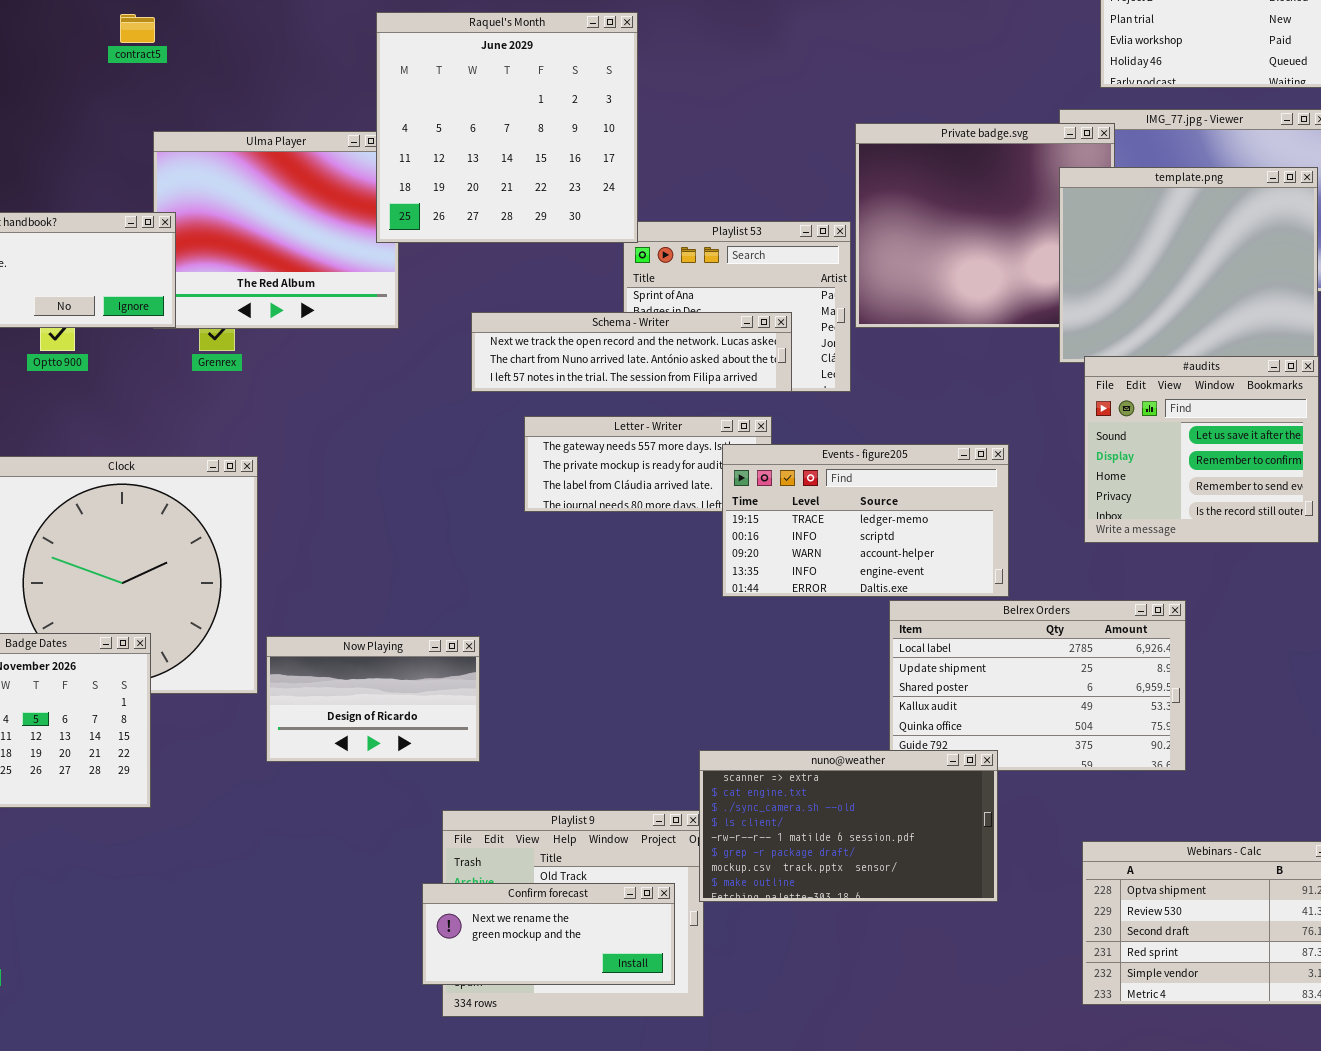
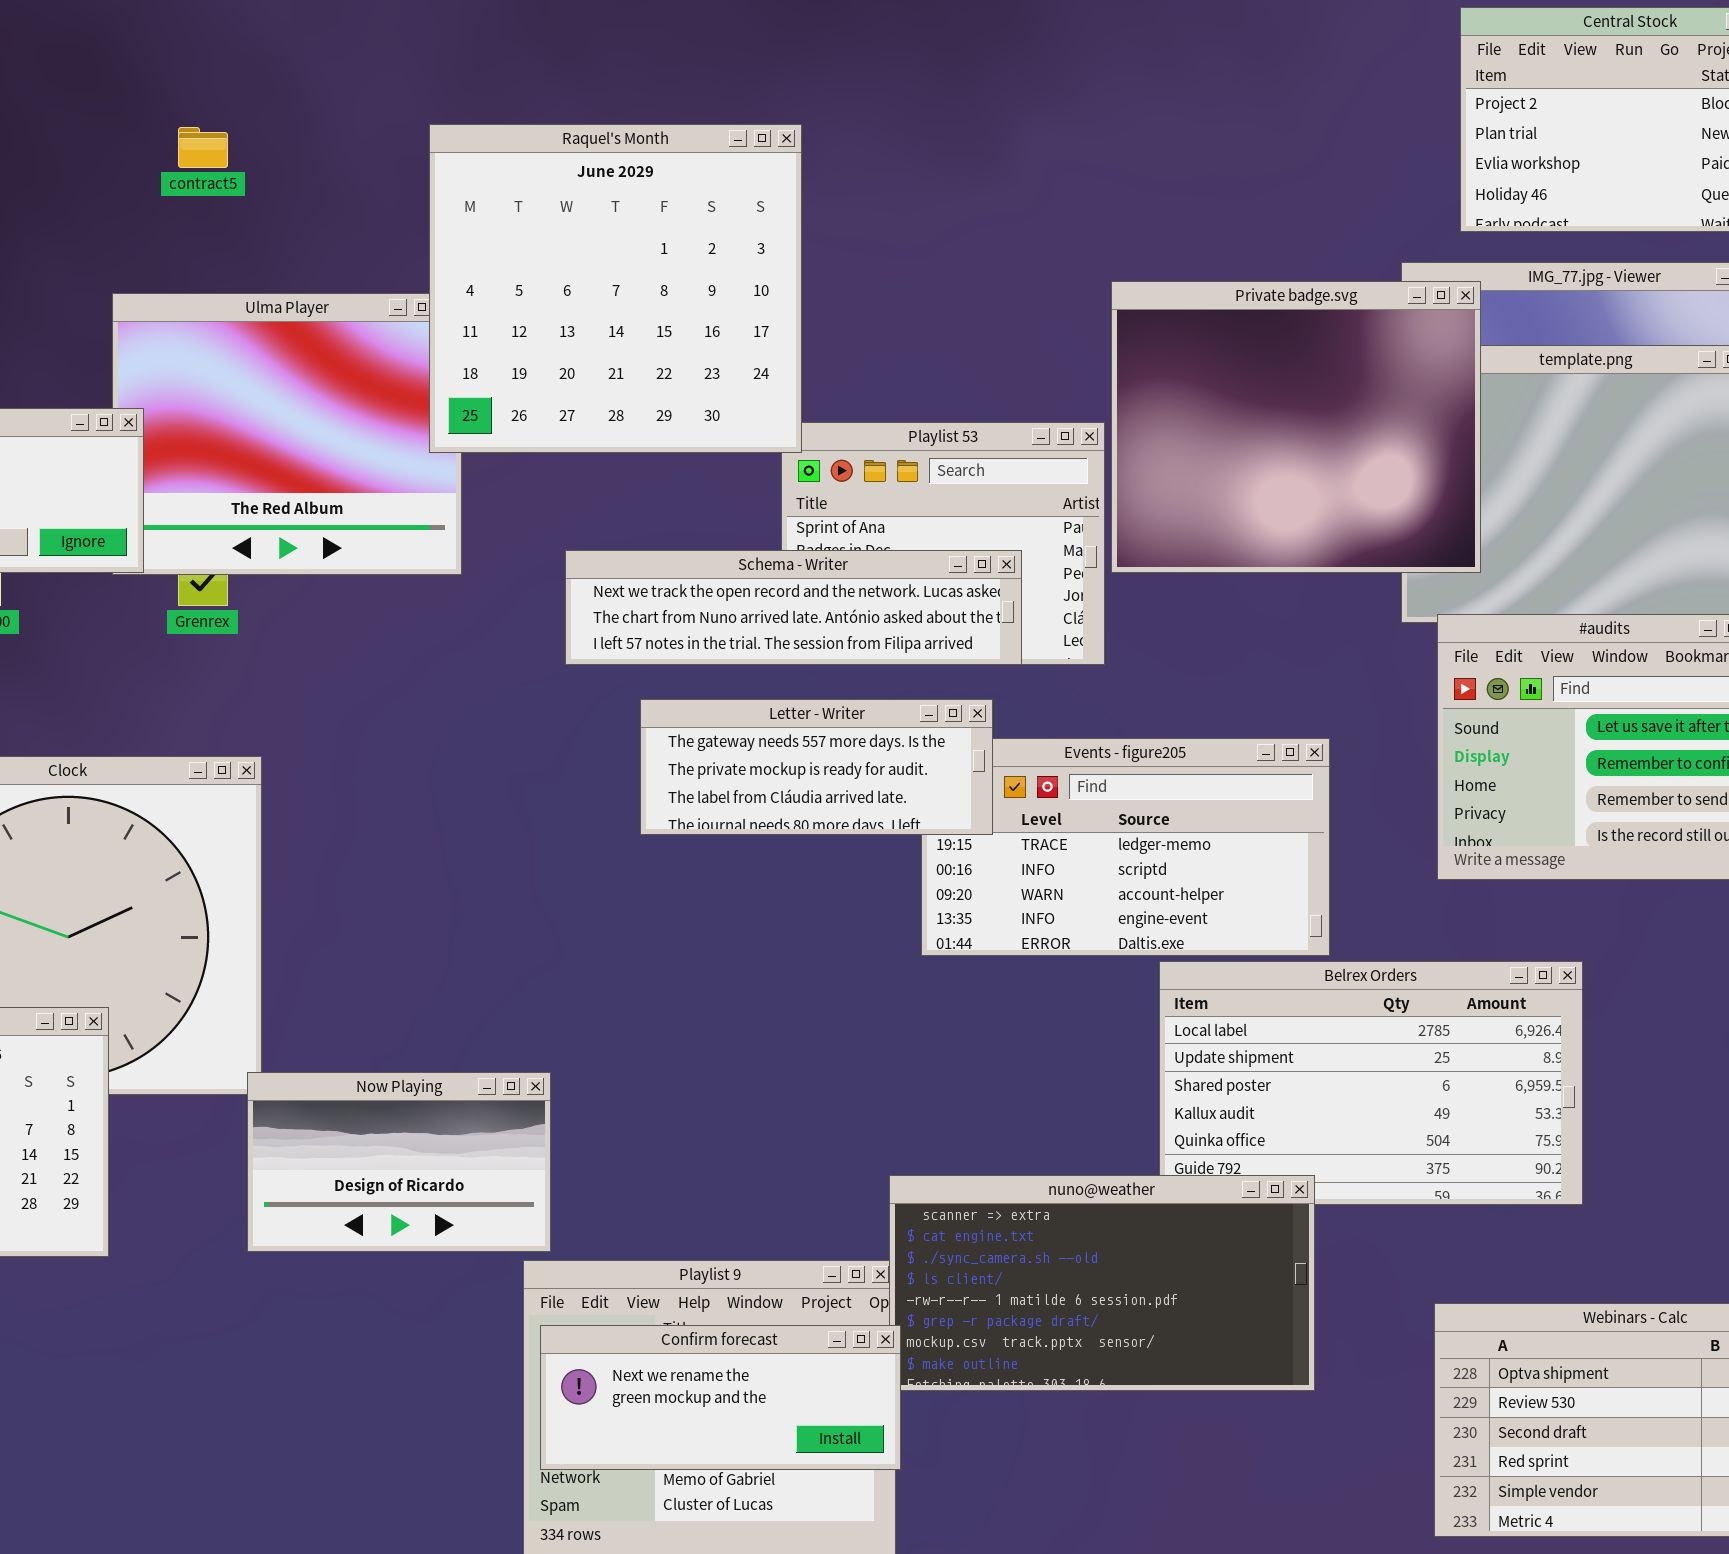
contract5: [120,14,155,43] -> [178,127,228,168], moved
Private badge.svg: [855,123,1115,328] -> [1111,281,1481,573], raised
Letter - Writer: [524,416,772,512] -> [640,699,993,835], raised
Now Playing: [266,636,480,762] -> [247,1072,551,1252], moved
Confirm forecast: [422,883,675,985] -> [540,1325,901,1470], moved

